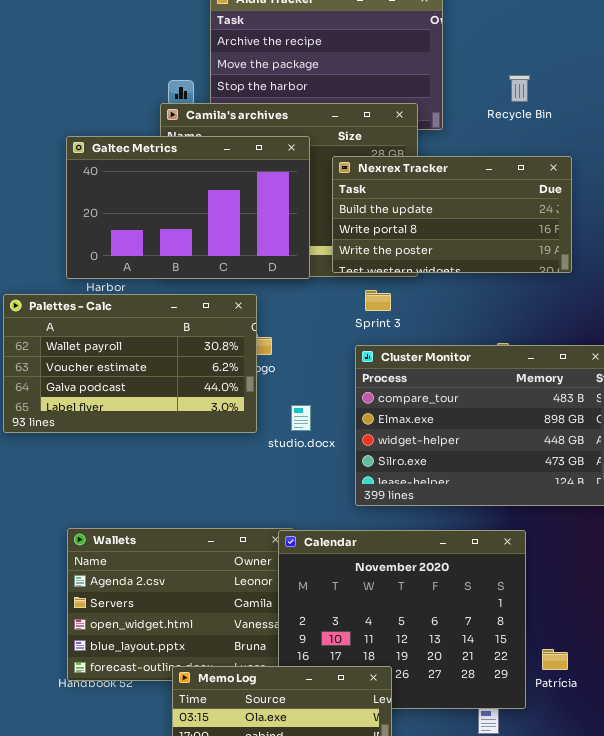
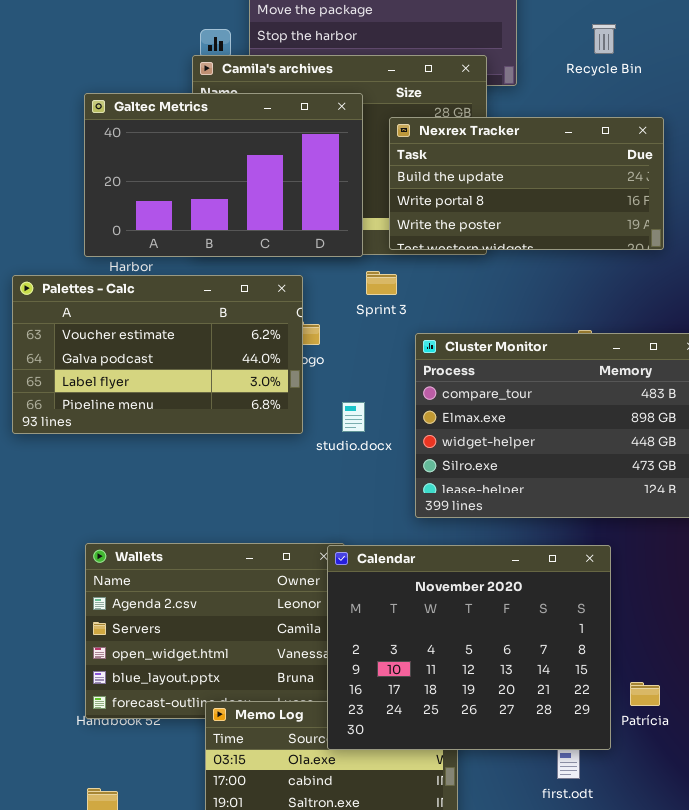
Sprint 3: [365,290,391,311] -> [366,271,397,295], moved
Palettes - Calc: [3,294,257,433] -> [12,275,303,434], scrolled down 1 row
Calendar: [278,530,526,709] -> [327,545,611,750], raised

